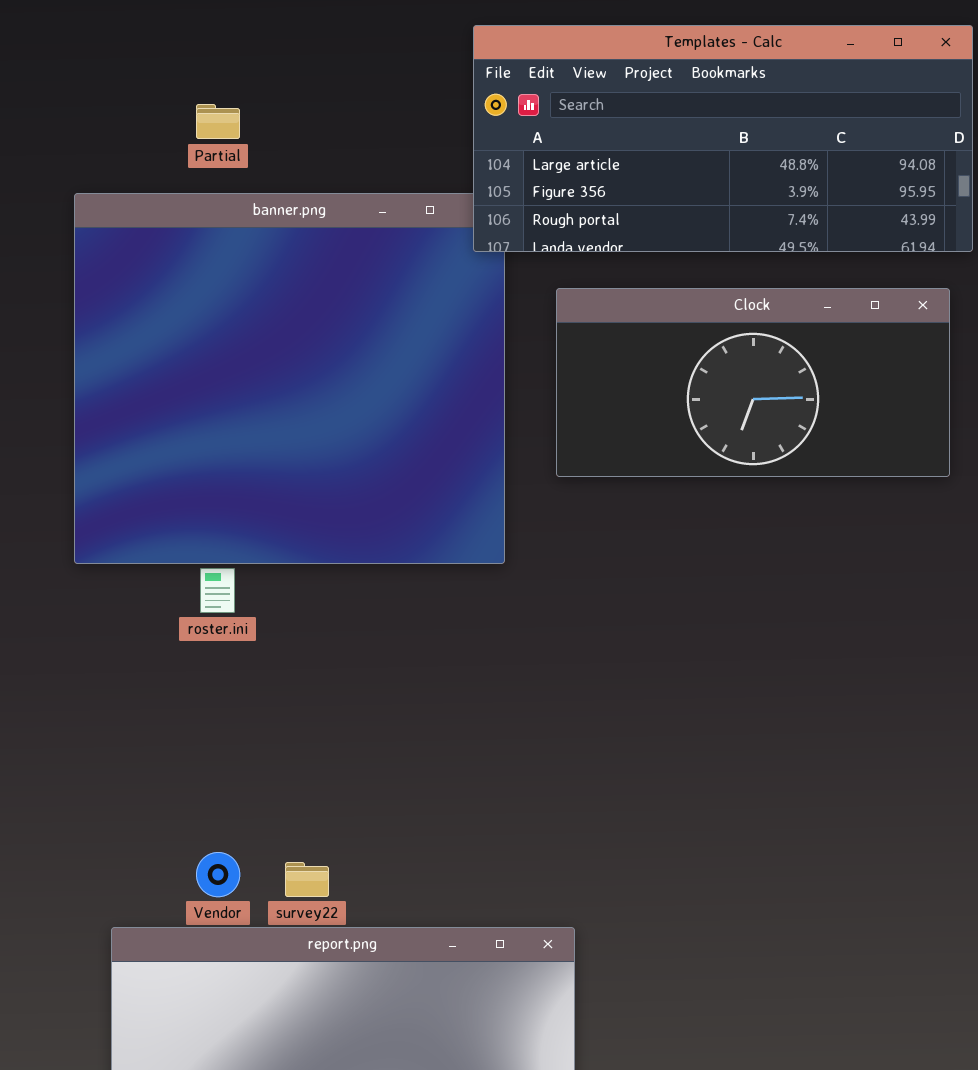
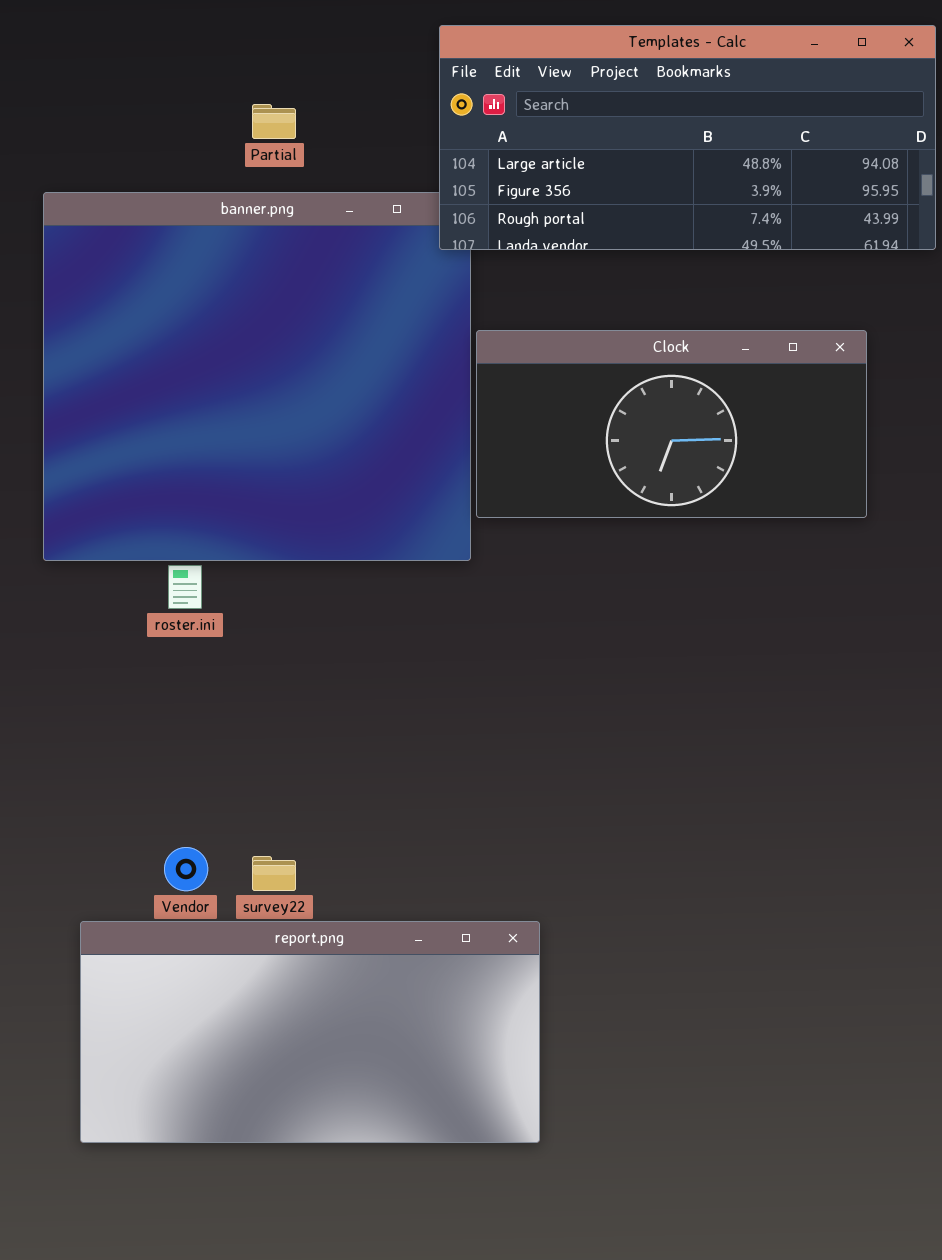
Partial: [196,104,240,139] -> [252,104,296,139], moved
Clock: [556,288,950,477] -> [476,330,867,518], moved

